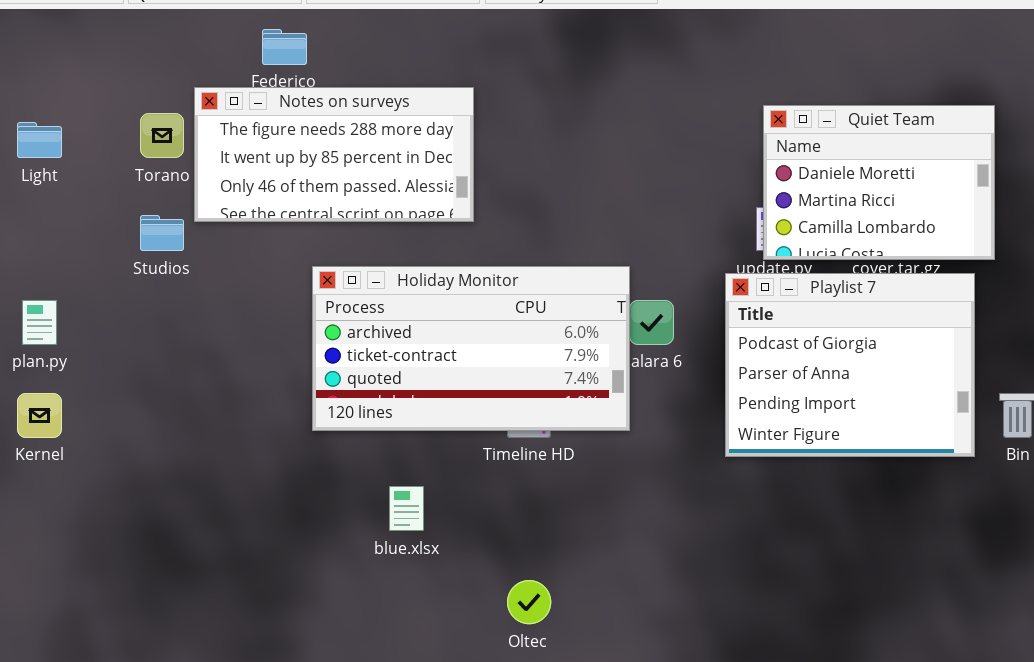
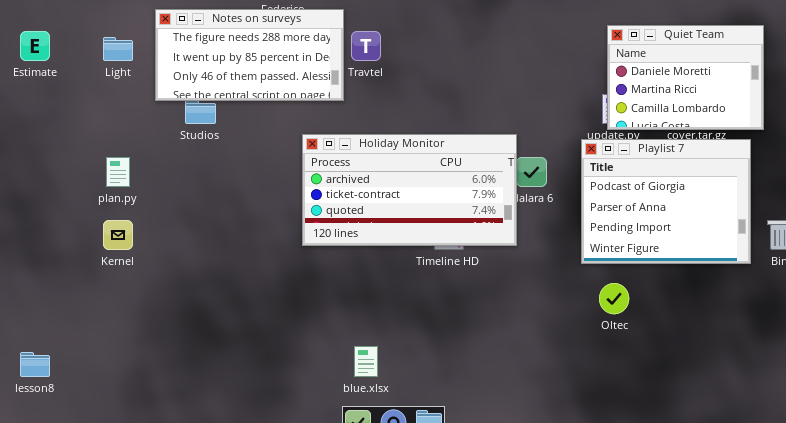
Notes on surveys: [194,87,474,222] -> [155,9,344,101], moved
blue.xlsx: [389,486,424,531] -> [354,346,378,377], moved
Oltec: [507,580,551,624] -> [599,283,629,314], moved

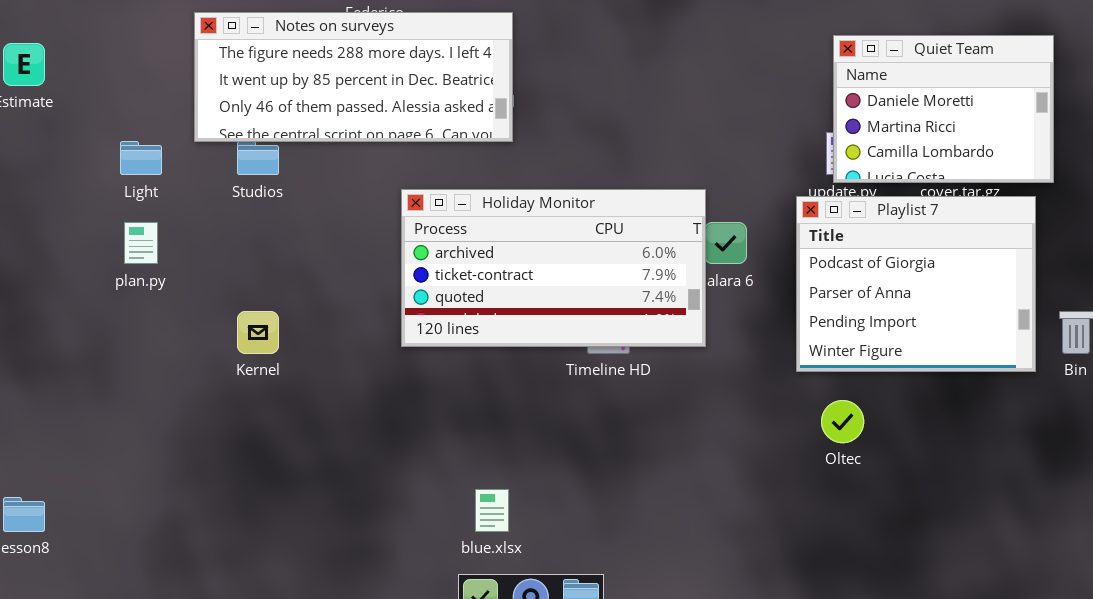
Notes on surveys: [155,9,344,101] -> [194,12,513,142], resized
Light: [103,37,133,61] -> [120,141,162,175], moved
Kernel: [103,220,133,250] -> [237,311,279,354], moved

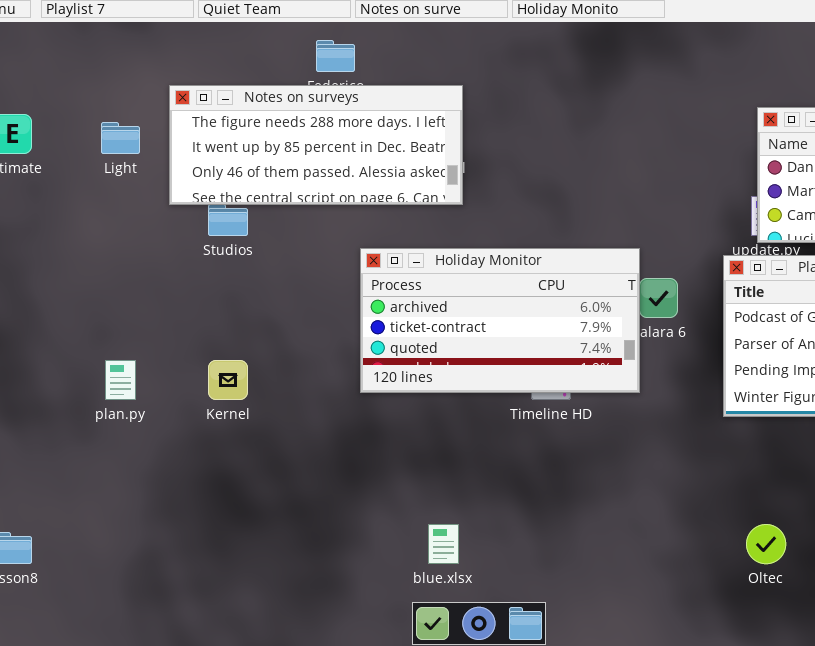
Light: [120,141,162,175] -> [101,122,140,154], moved
plan.py: [124,222,158,264] -> [105,360,136,400], moved
Oltec: [821,400,864,443] -> [746,524,786,564], moved

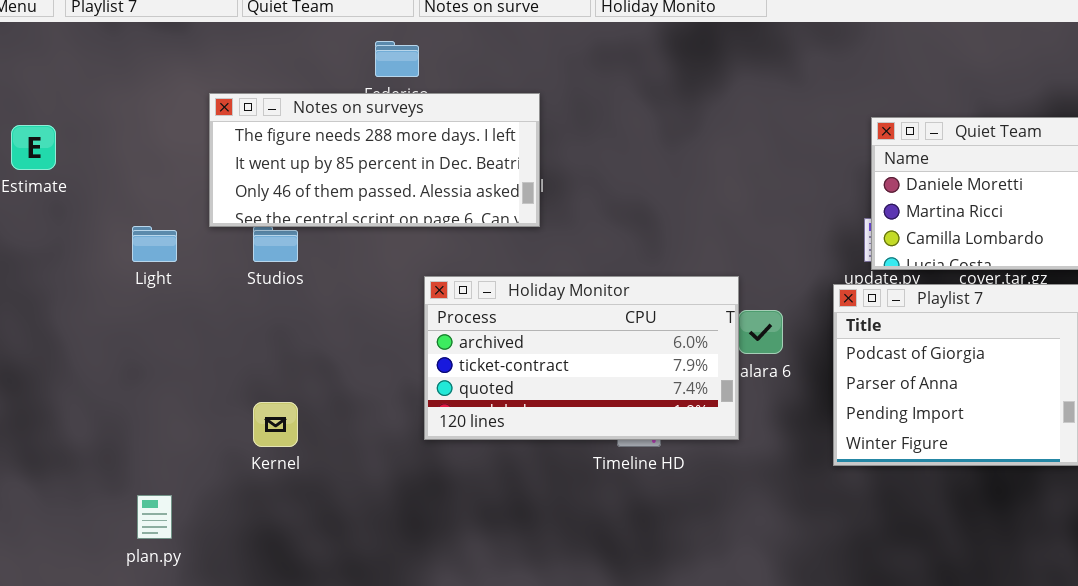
Light: [101,122,140,154] -> [132,226,177,262], moved
plan.py: [105,360,136,400] -> [137,495,172,539], moved

